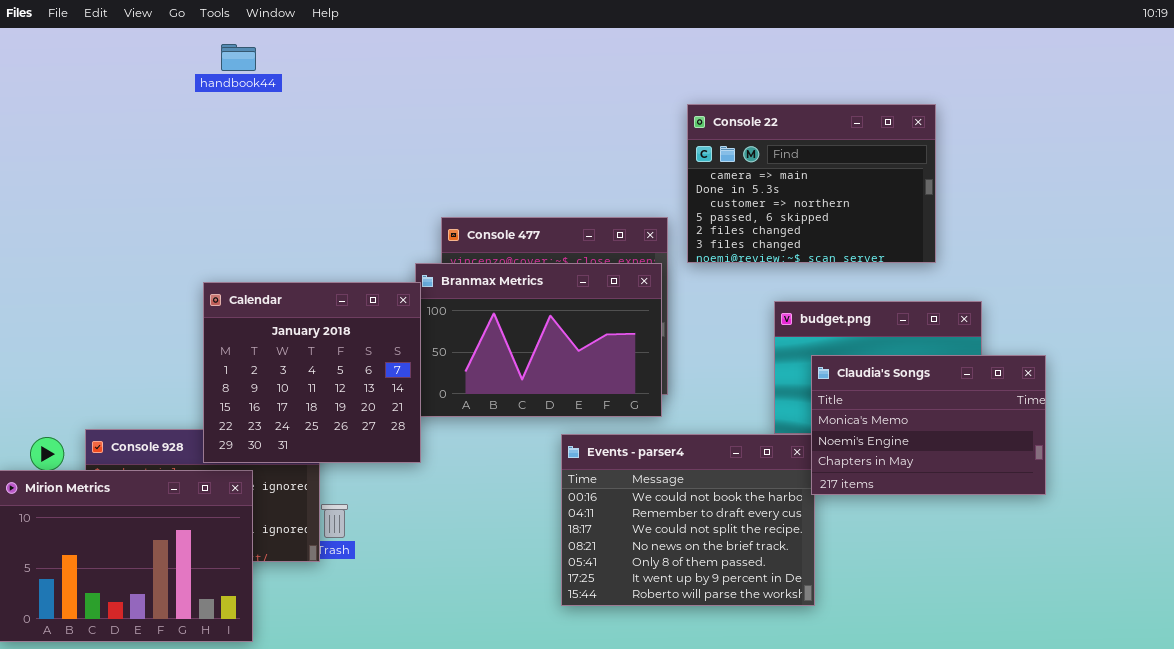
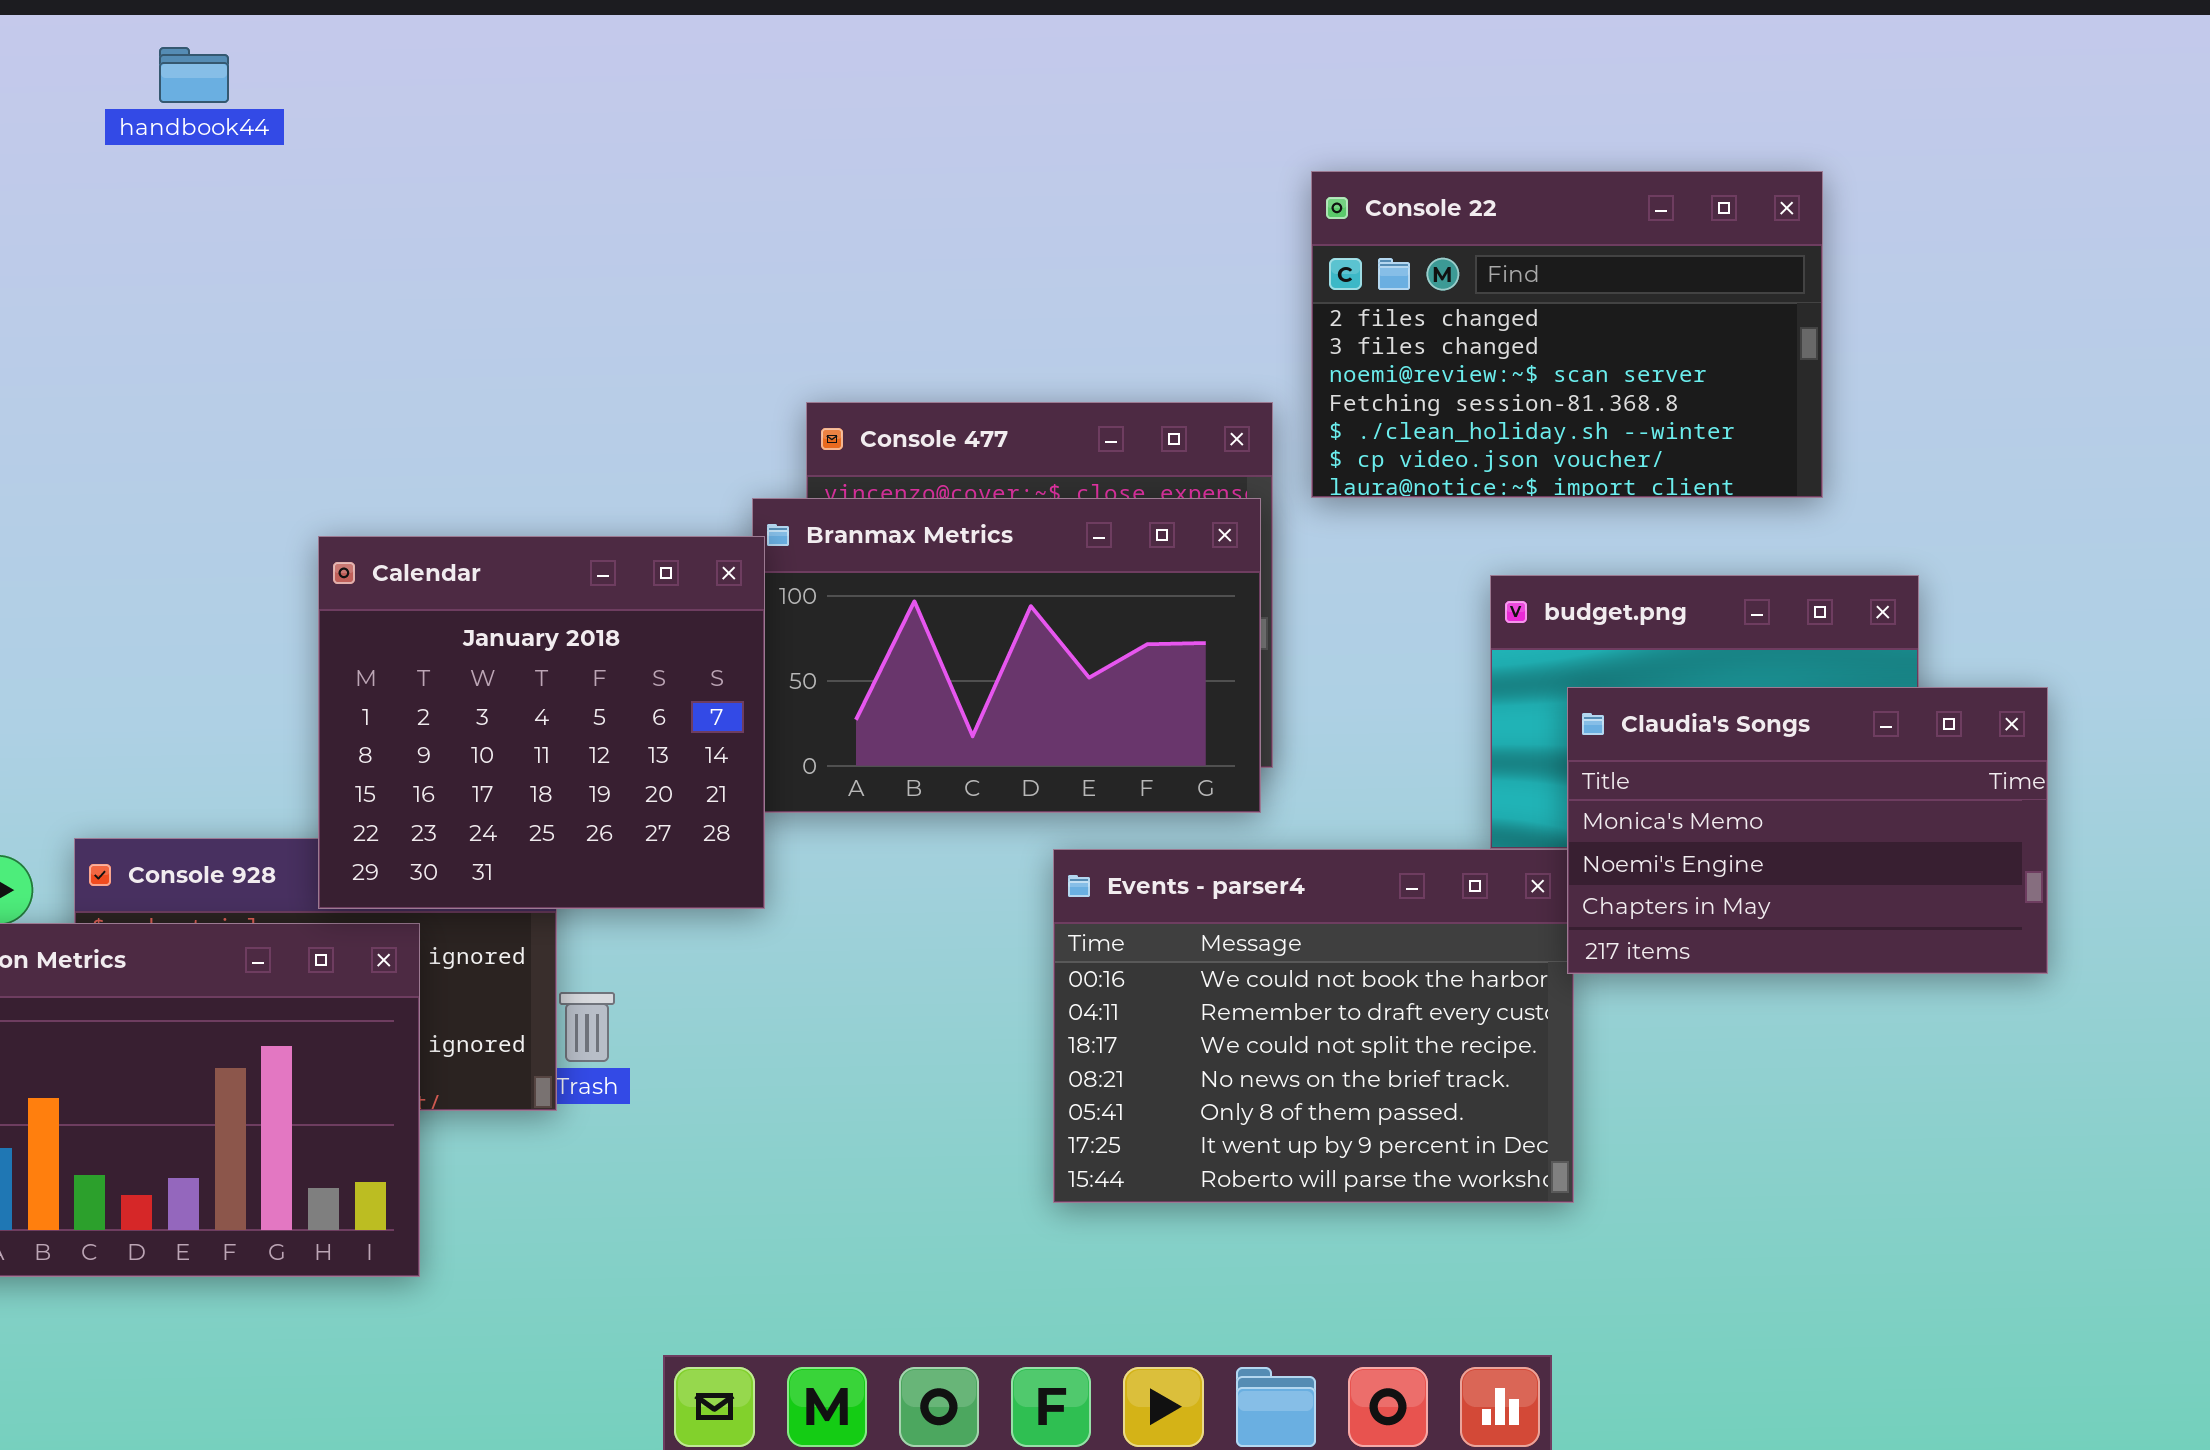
handbook44: [221,44,256,71] -> [159,47,229,103], moved
Console 22: [687,104,936,263] -> [1311,171,1823,498], scrolled down 4 rows

